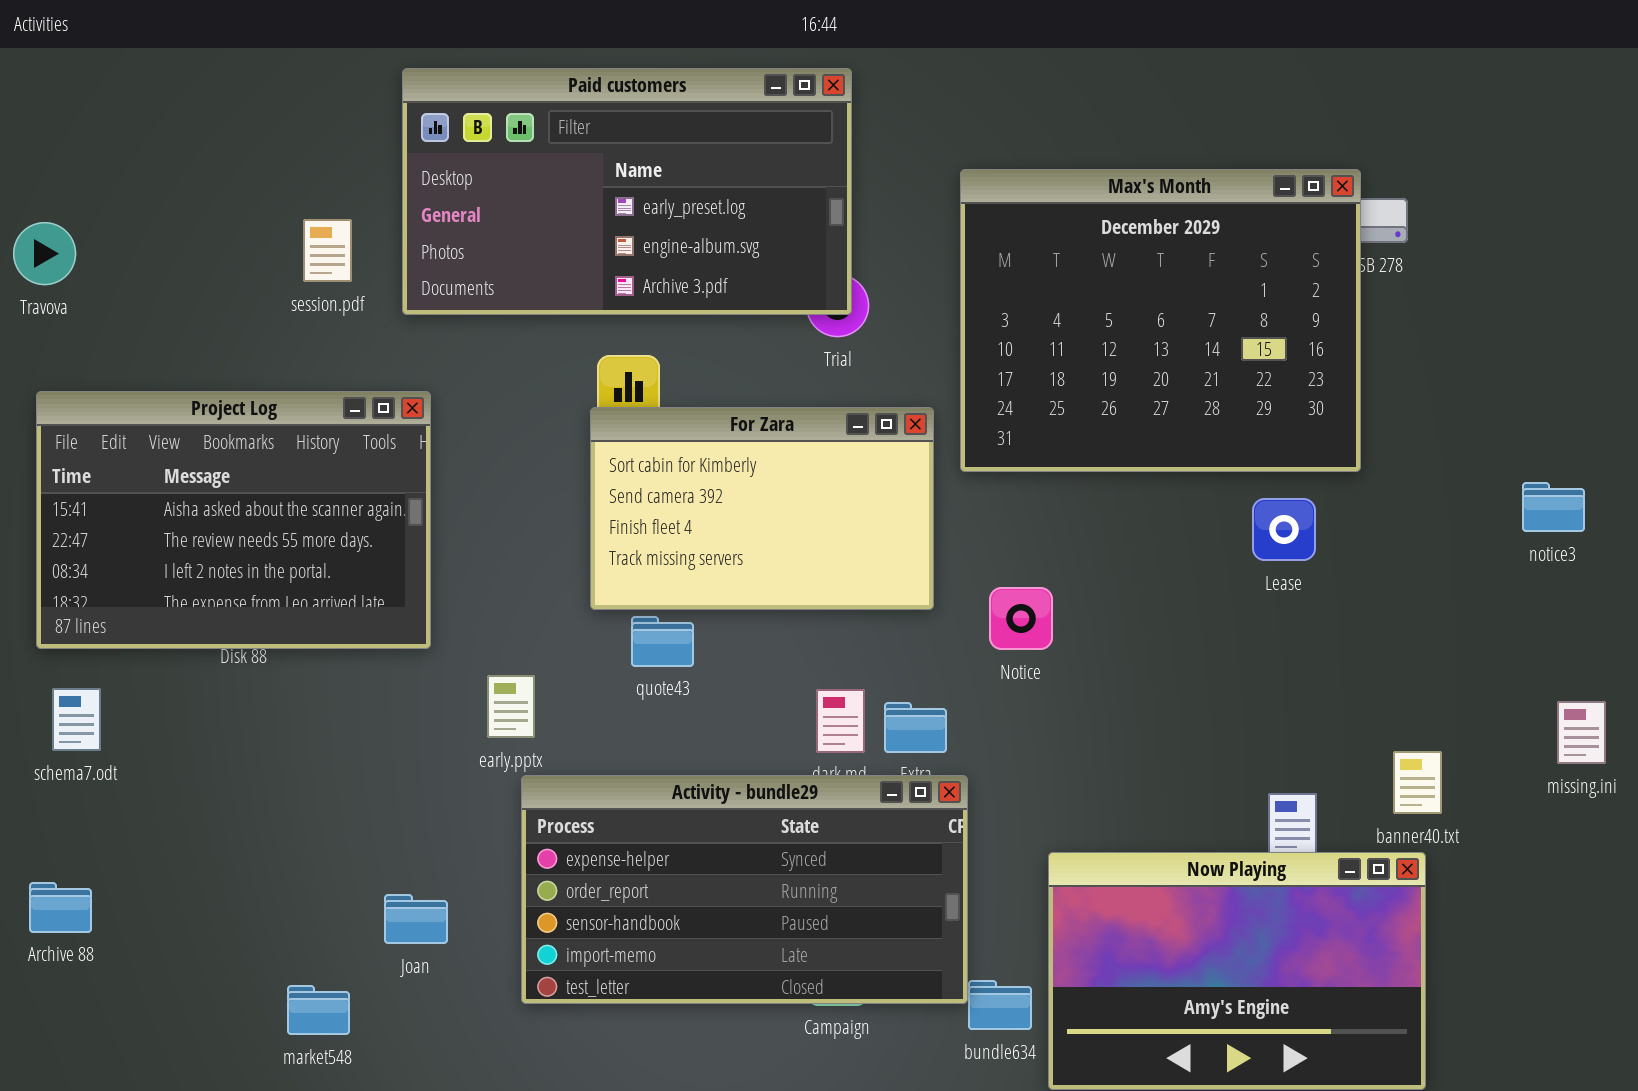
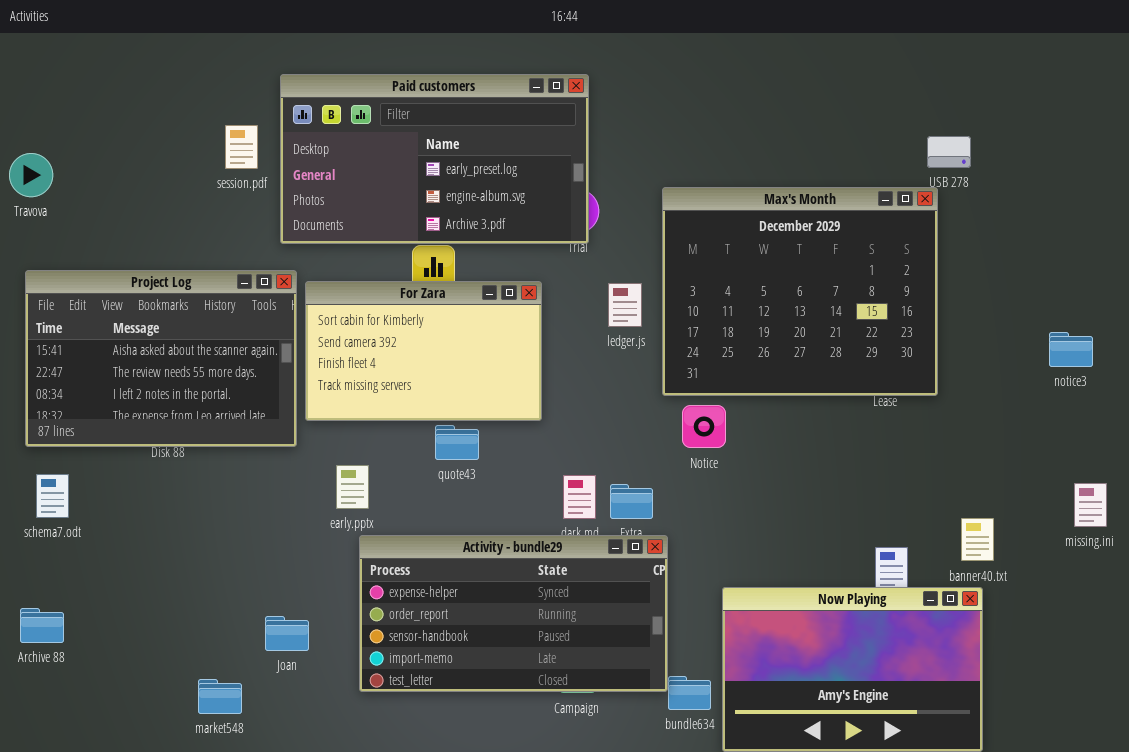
Paid customers: [402,68,852,315] -> [280,74,589,244], moved
Max's Month: [960,169,1361,472] -> [662,187,938,396], moved
session.pdf: [303,219,352,282] -> [225,125,258,169], moved
For Zara: [590,407,934,610] -> [305,281,542,421], moved

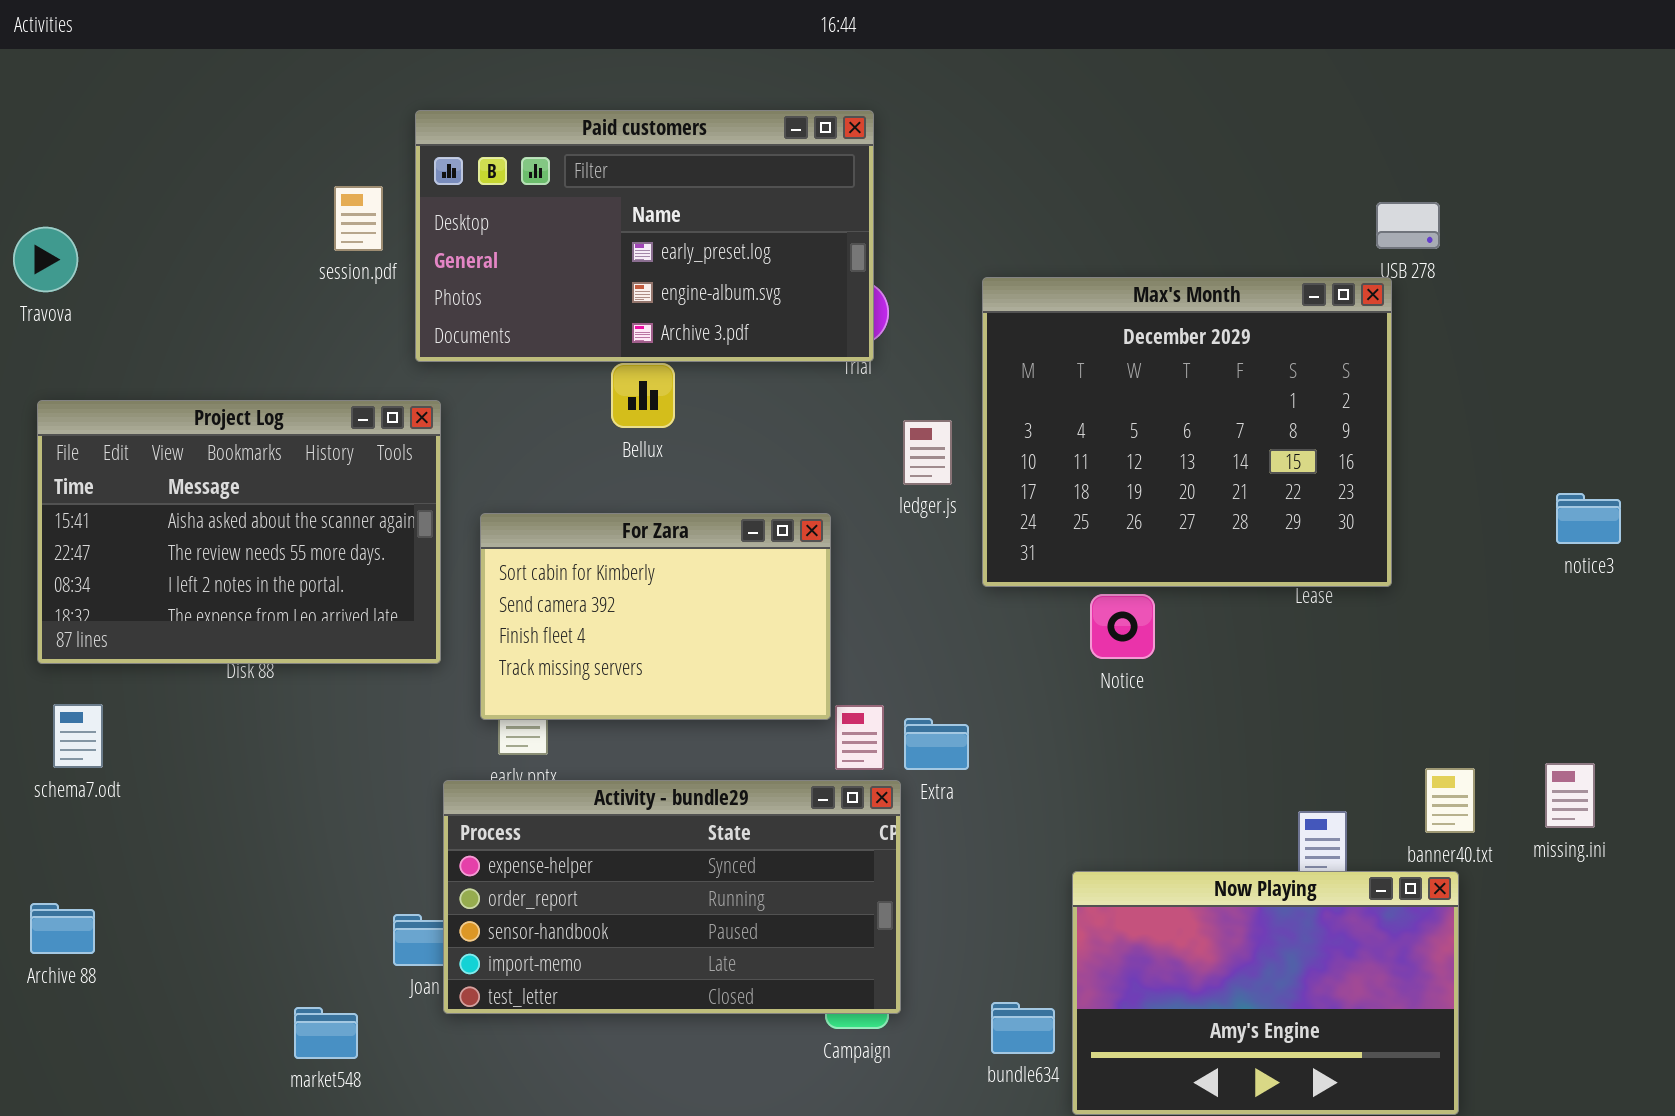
For Zara: [305,281,542,421] -> [480,513,831,720], moved
Notice: [682,405,726,448] -> [1090,594,1155,659], moved
missing.ini: [1074,483,1107,527] -> [1545,763,1595,828], moved
Activity - bundle29: [359,535,668,692] -> [443,780,901,1014], moved

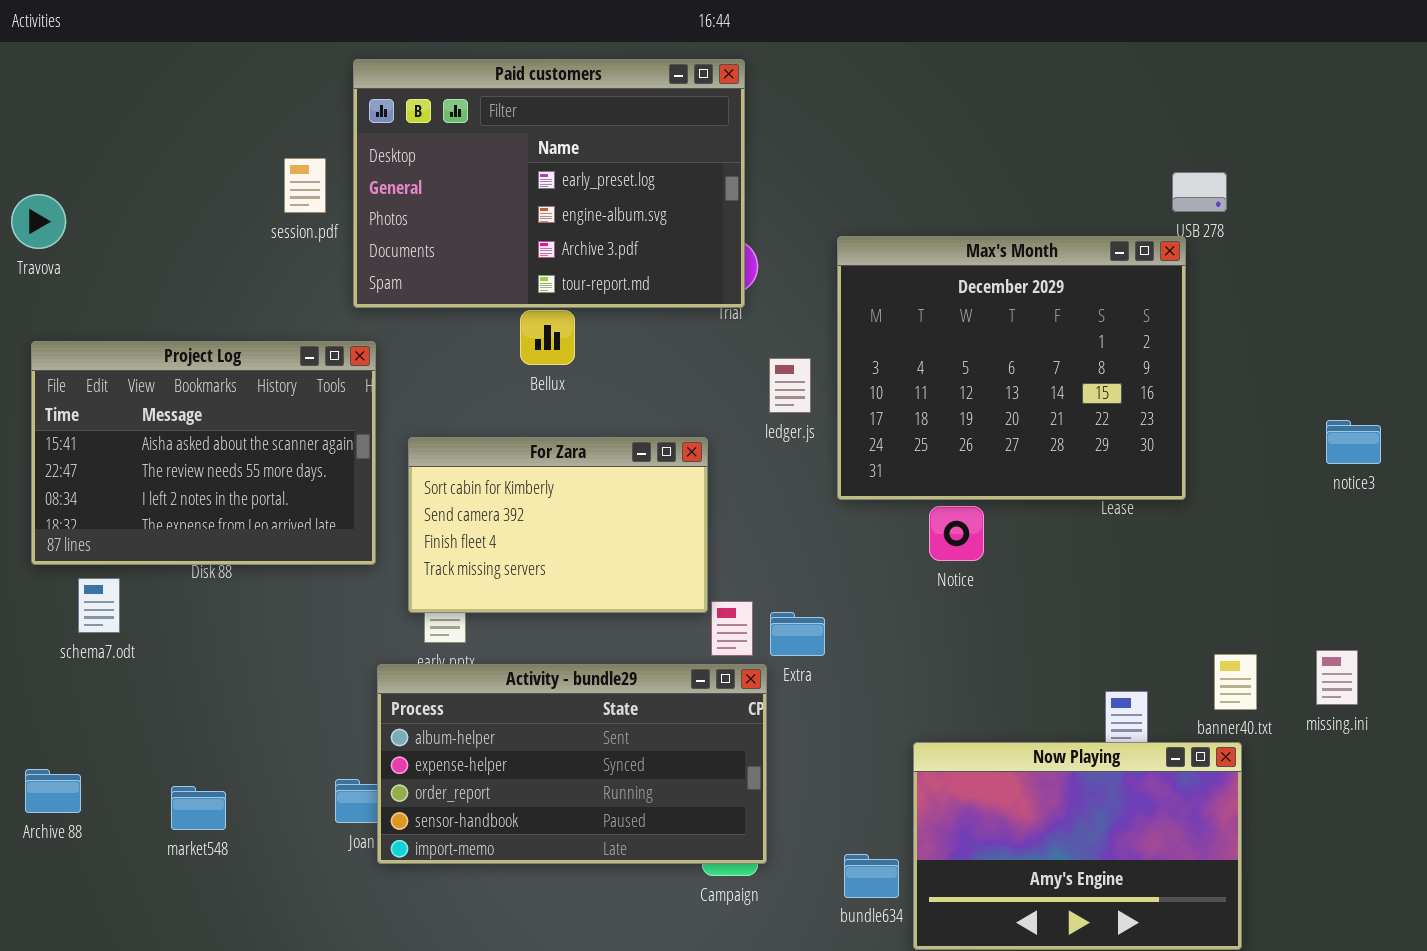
Paid customers: [415,110,874,362] -> [353,59,745,308], resized
schema7.odt: [53,704,103,768] -> [78,578,120,633], moved
Activity - bundle29: [443,780,901,1014] -> [377,664,767,864], scrolled up 1 row
market548: [294,1007,358,1059] -> [171,786,226,830], moved

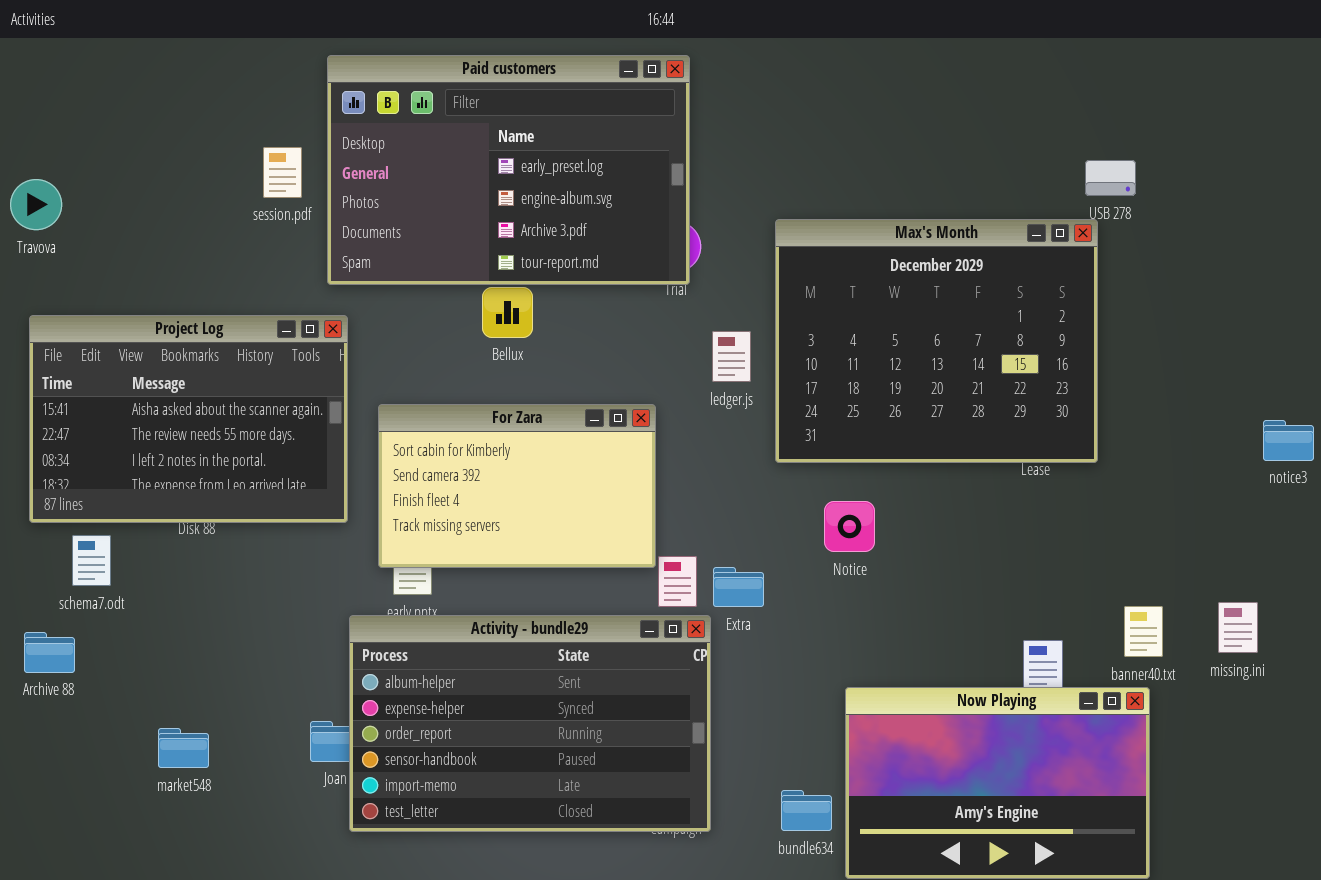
notice3: [1326,420,1381,464] -> [1263,420,1314,461], moved
Notice: [929,506,984,561] -> [824,501,875,552], moved
Activity - bundle29: [377,664,767,864] -> [349,615,711,832], resized
Archive 88: [25,769,81,813] -> [24,632,75,673], moved

